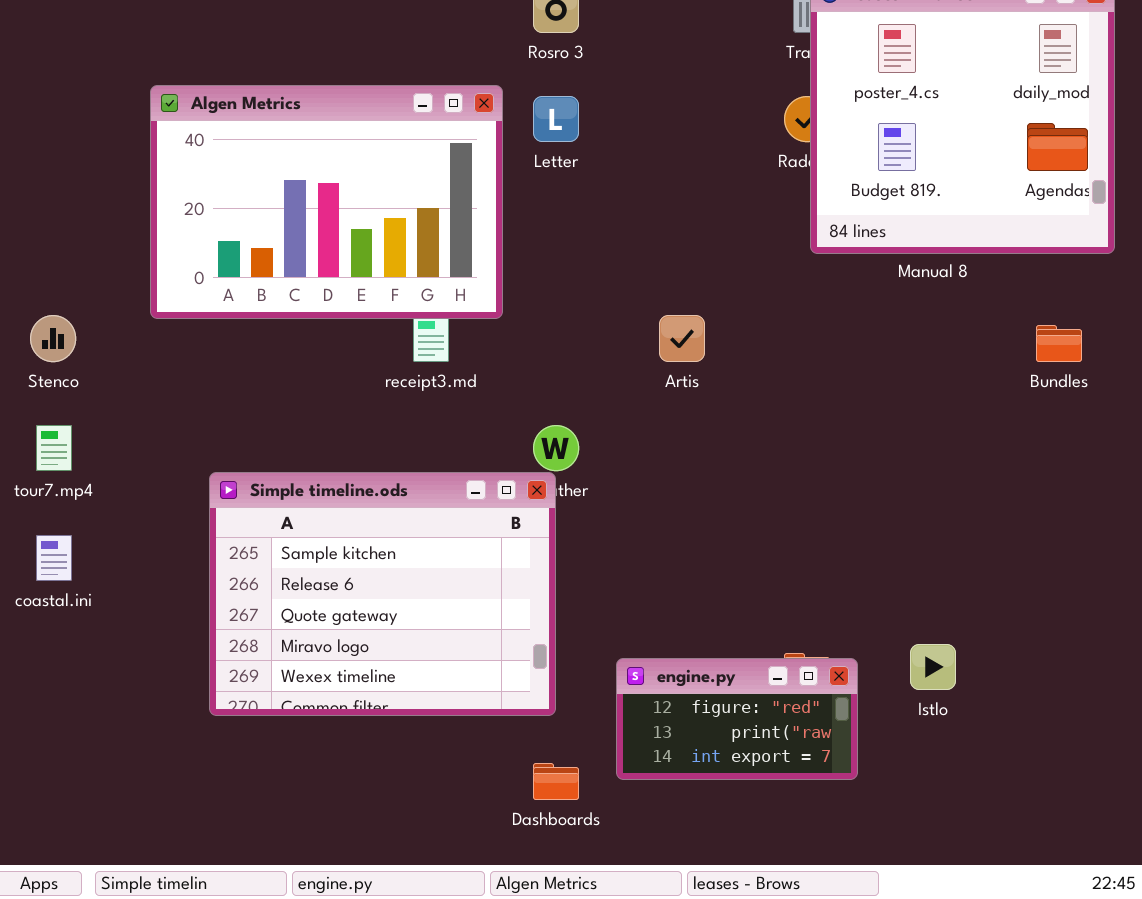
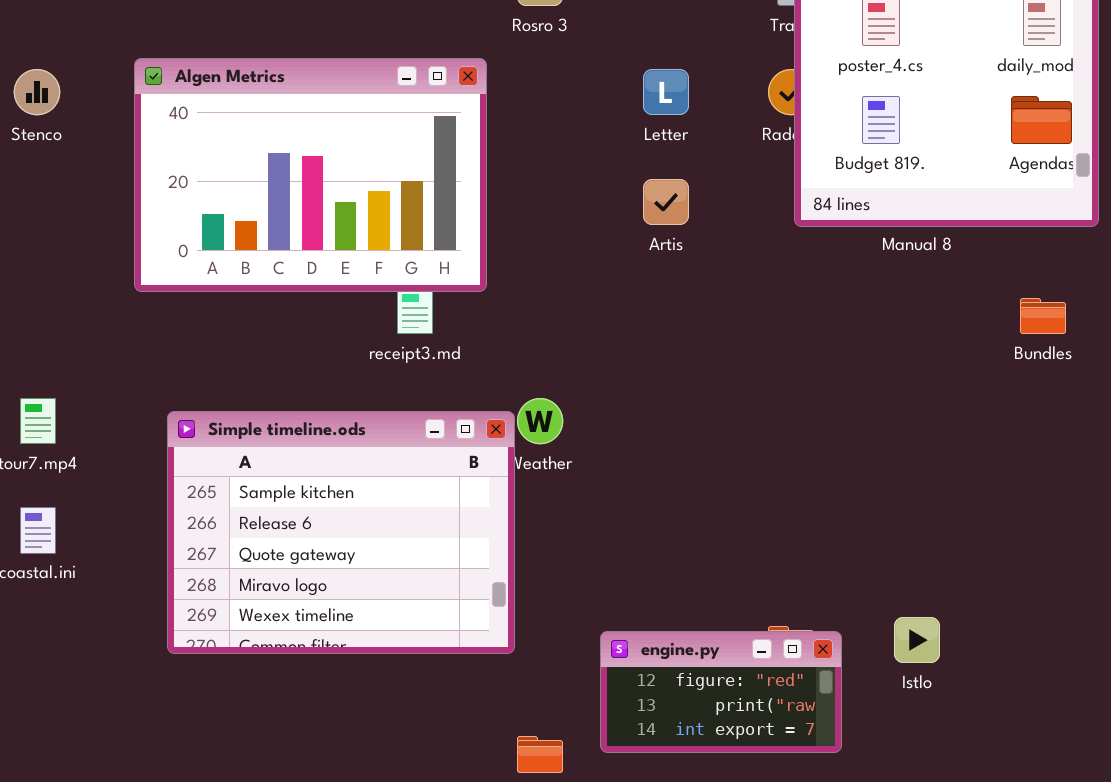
Letter: [533,96,579,142] -> [643,69,689,115], moved
Stenco: [30,315,76,362] -> [14,69,60,115], moved
Artis: [659,315,705,362] -> [643,179,689,225], moved
Simple timeline.ods: [209,472,556,716] -> [167,411,515,654], moved

